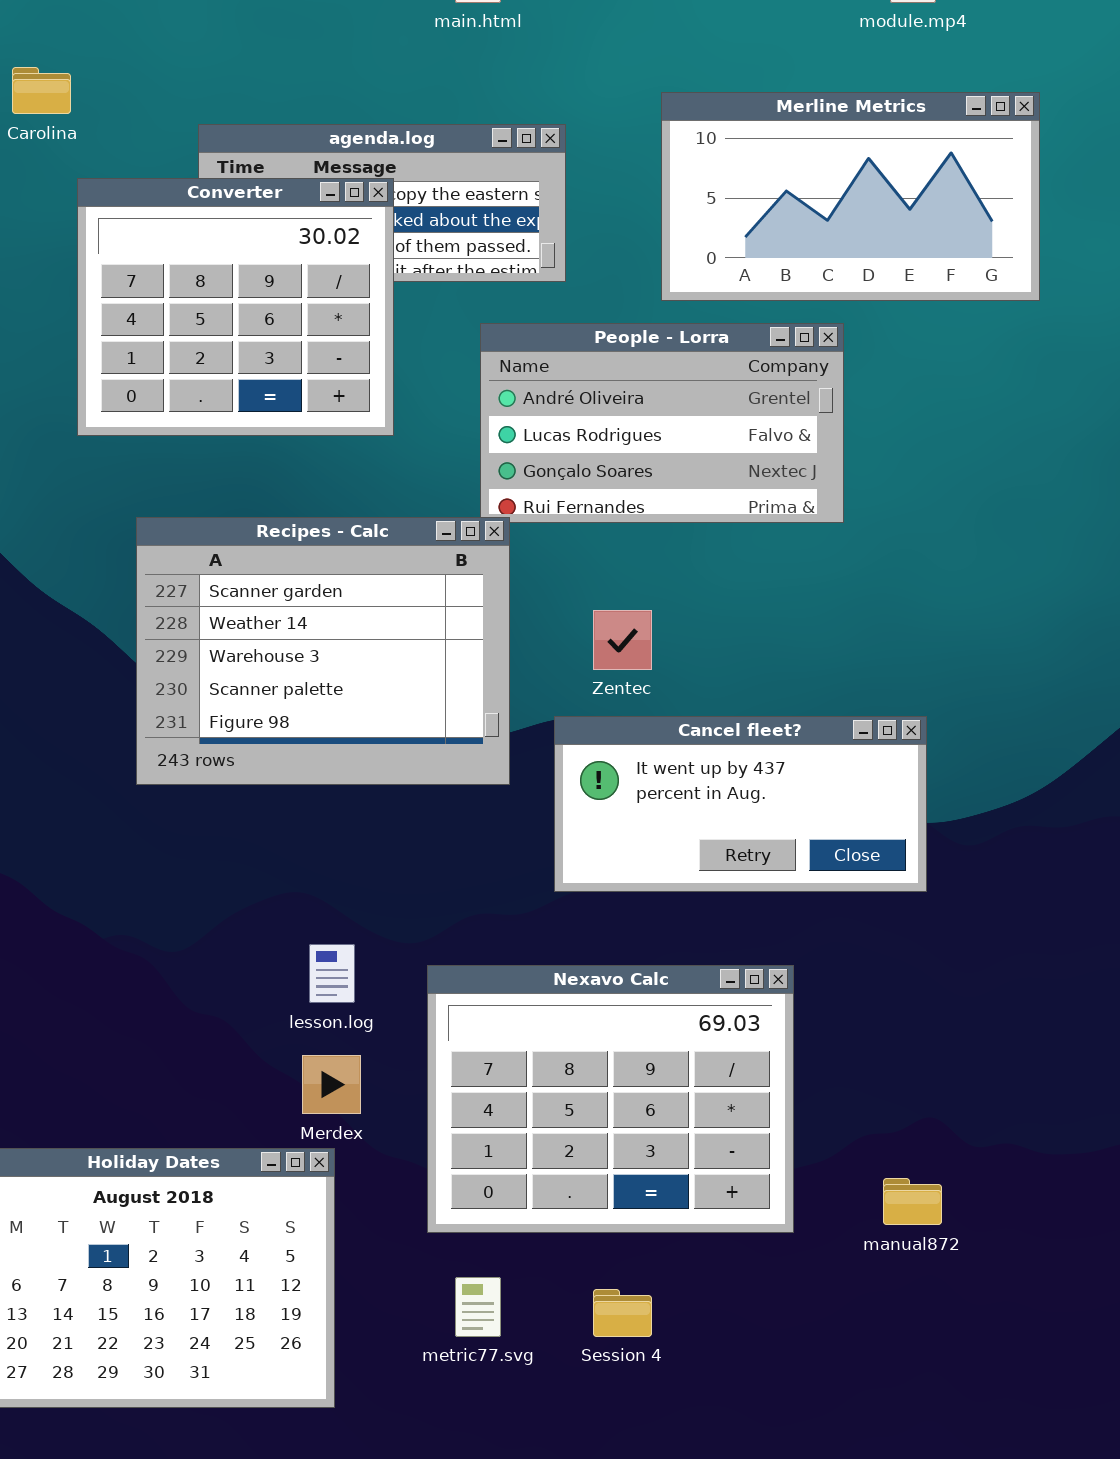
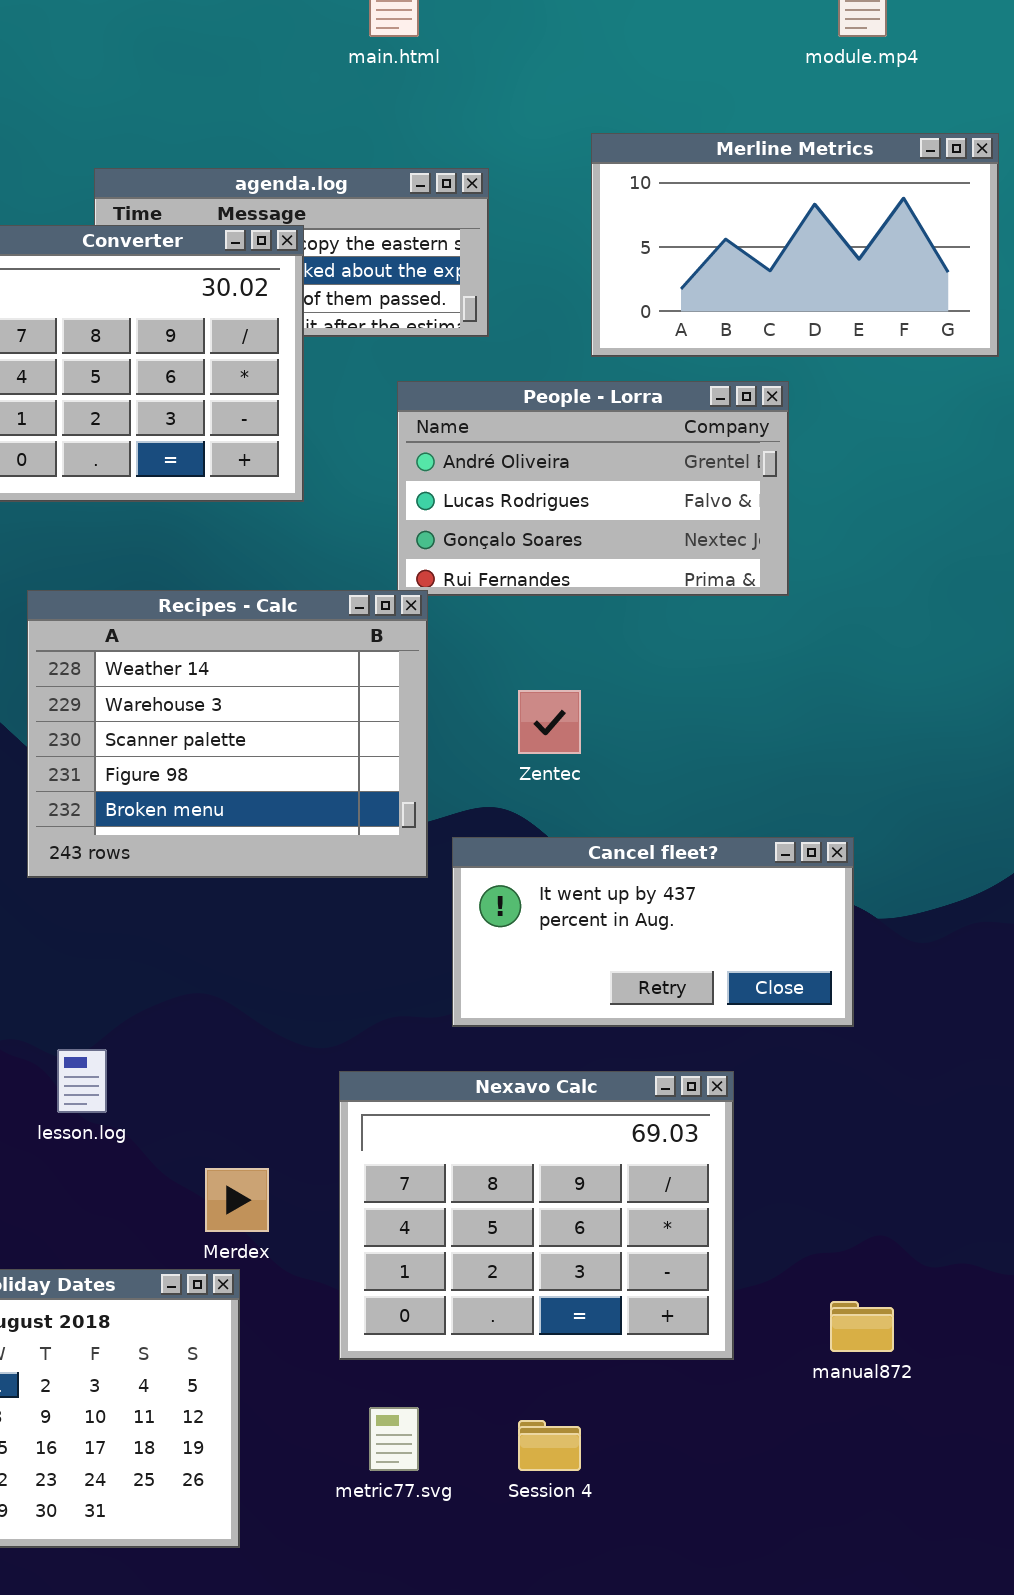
Recipes - Calc: [136,517,510,785] -> [27,590,428,878], scrolled down 1 row
Cancel fleet?: [554,716,927,892] -> [452,837,854,1027], moved
lesson.log: [309,944,355,1003] -> [57,1049,107,1113], moved

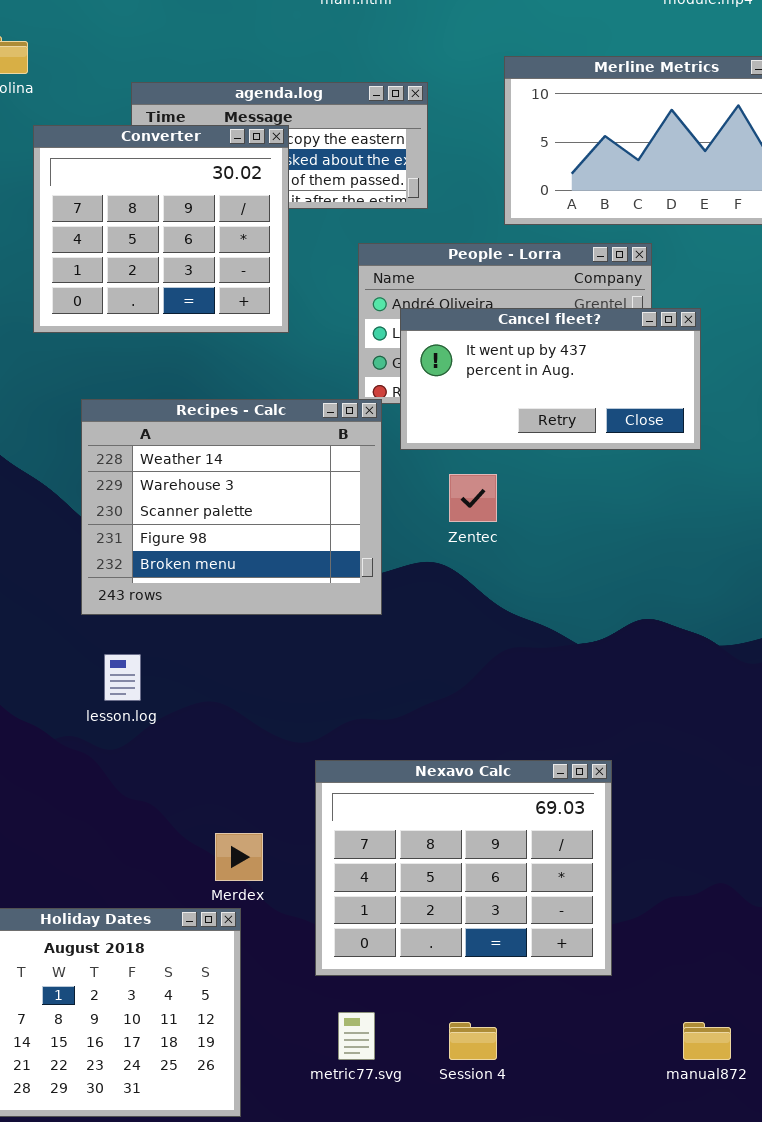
Cancel fleet?: [452,837,854,1027] -> [400,308,701,450], moved
lesson.log: [57,1049,107,1113] -> [104,654,141,701], moved
manual872: [830,1301,894,1352] -> [683,1022,731,1060], moved

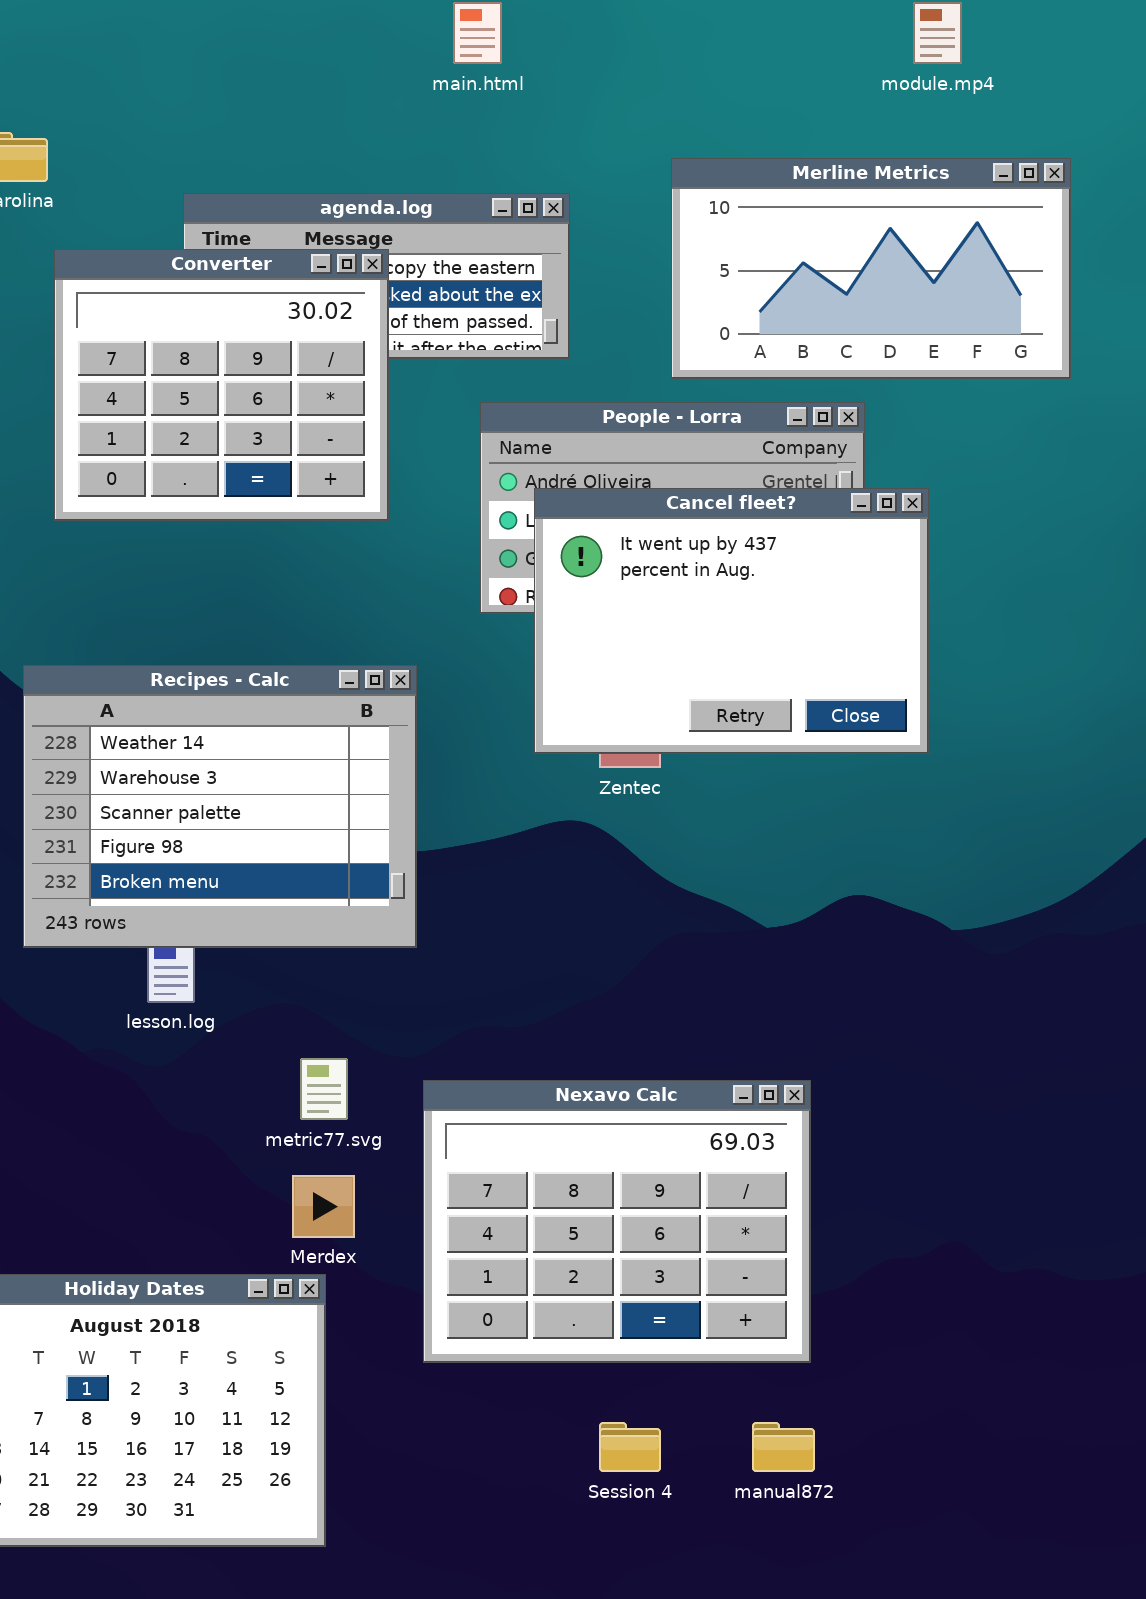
Cancel fleet?: [400,308,701,450] -> [534,488,929,754], resized
Recipes - Calc: [81,399,382,615] -> [23,665,417,948], moved
metric77.svg: [338,1012,375,1060] -> [300,1058,348,1120], moved
manual872: [683,1022,731,1060] -> [752,1422,815,1472], moved

